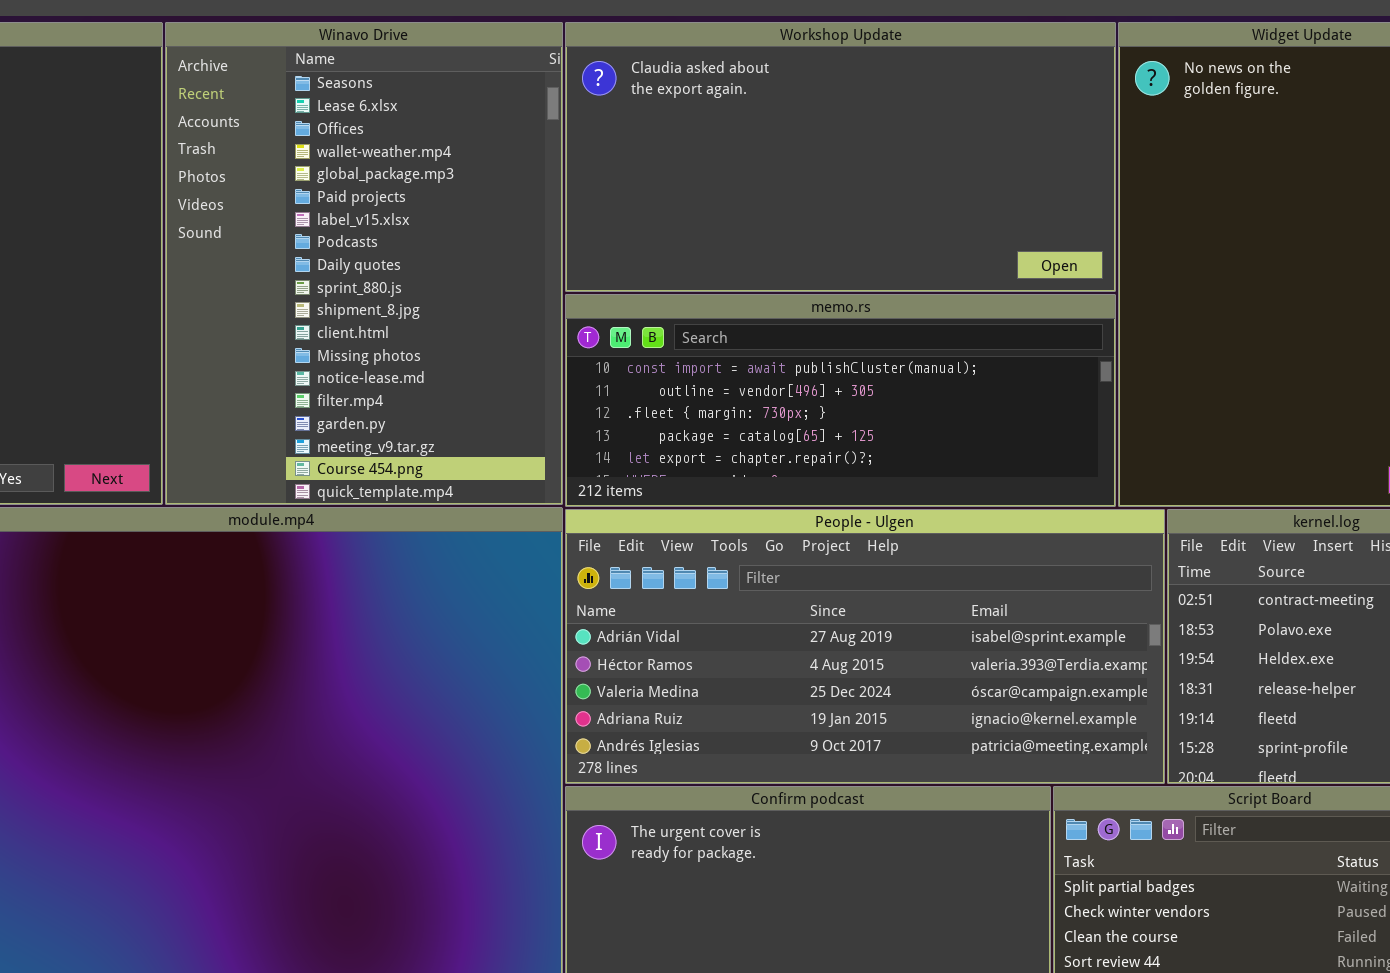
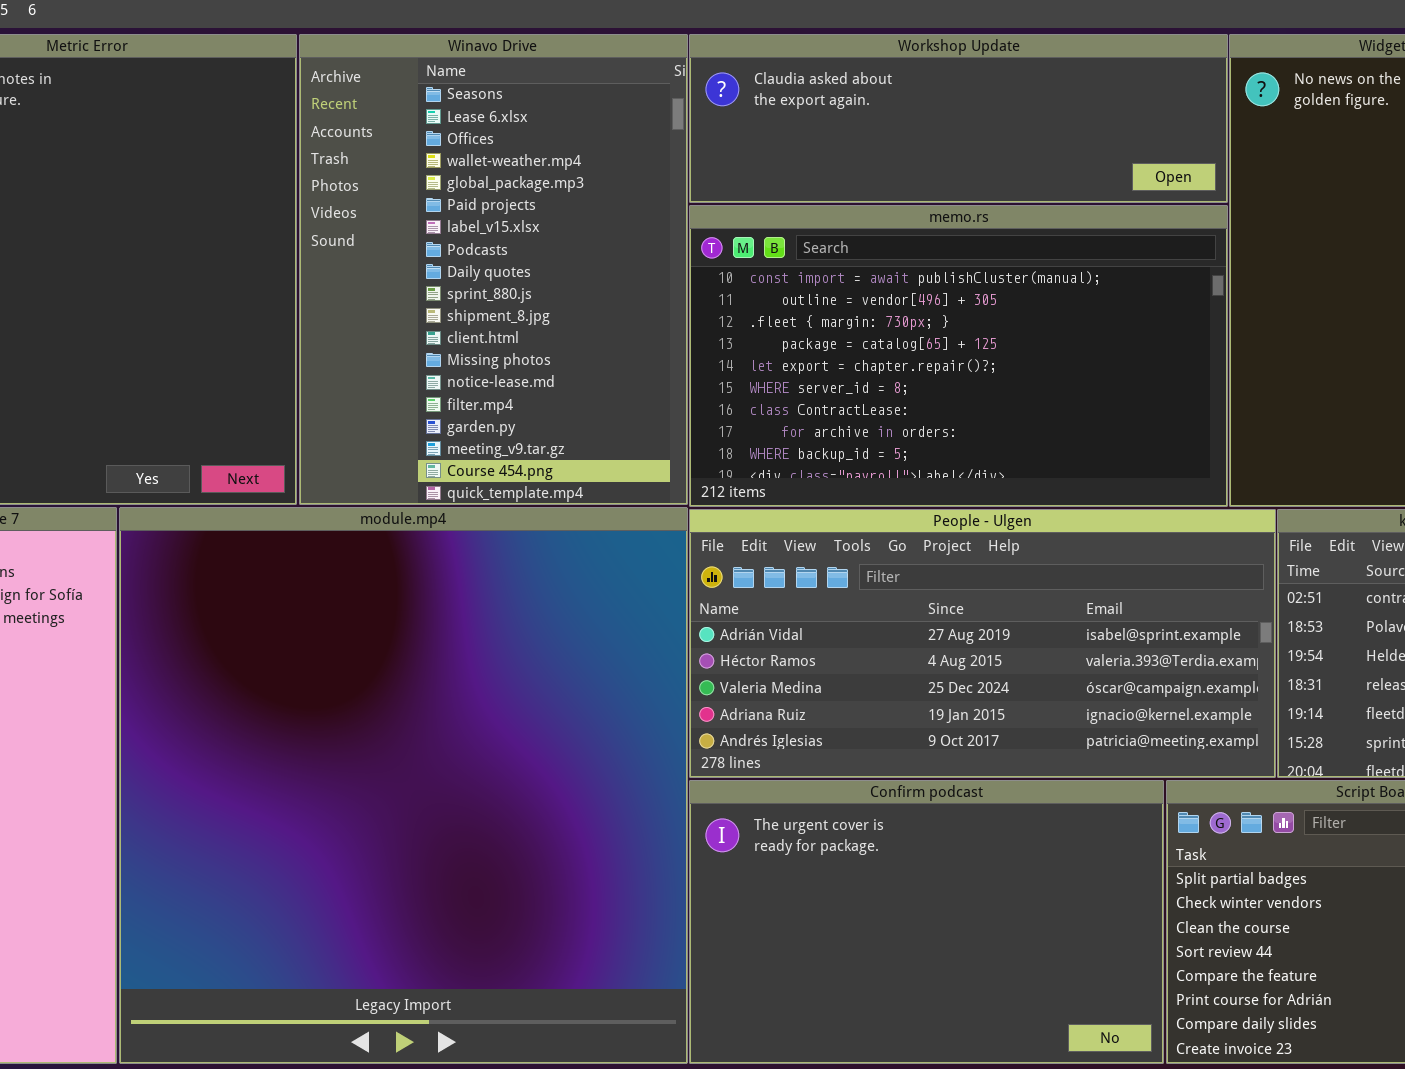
Workshop Update: [565,22,1116,292] -> [689,34,1228,203], resized
memo.rs: [565,294,1116,507] -> [689,205,1228,507], resized

